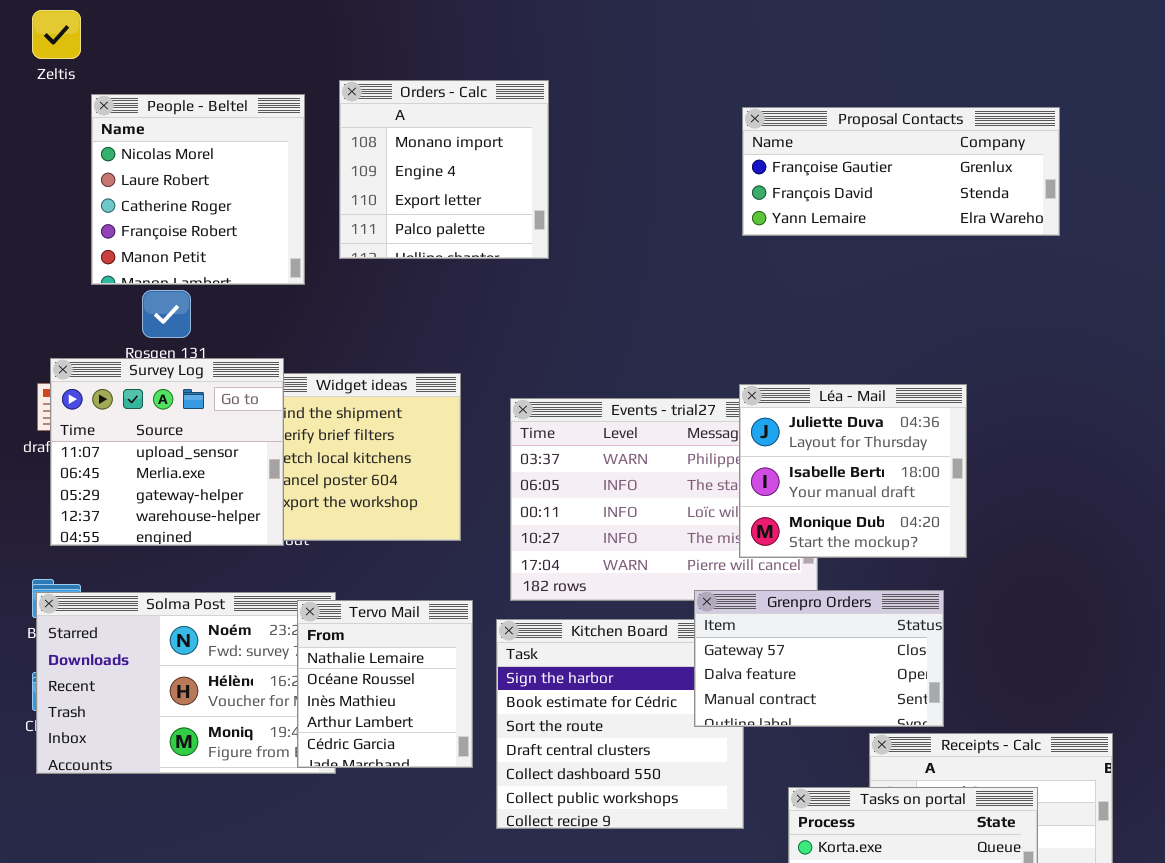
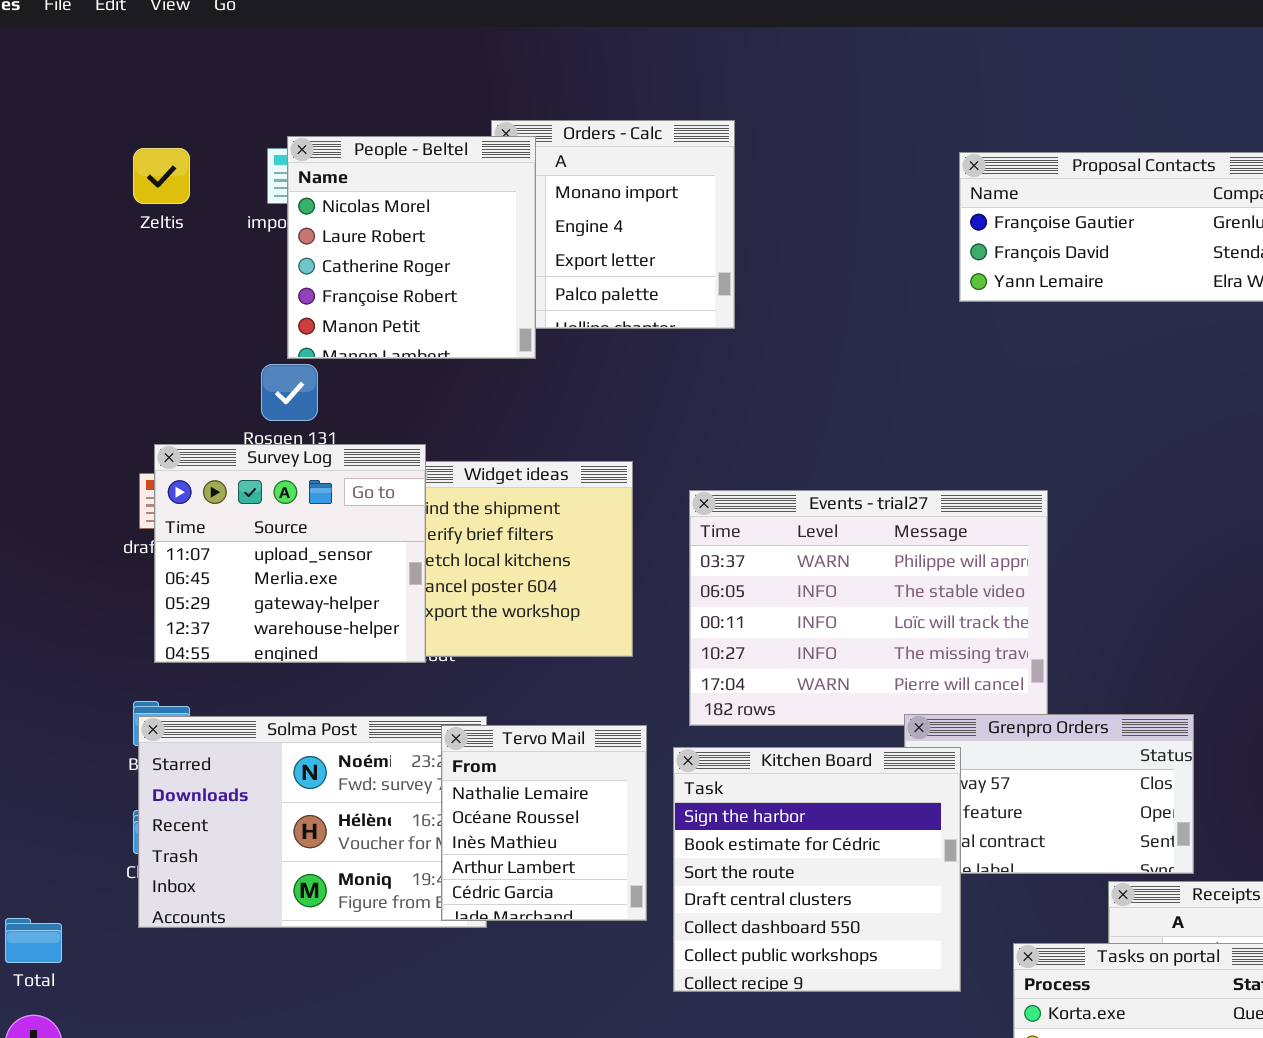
Zeltis: [32,10,81,59] -> [133,148,190,204], moved
People - Beltel: [91,94,305,285] -> [287,136,536,359], moved
Léa - Mail: [739,384,967,558] -> none, closed
Kitchen Board: [496,619,744,829] -> [673,747,961,992], raised

